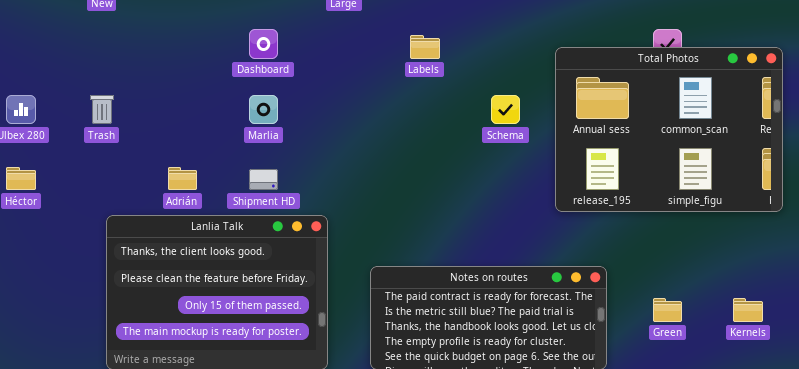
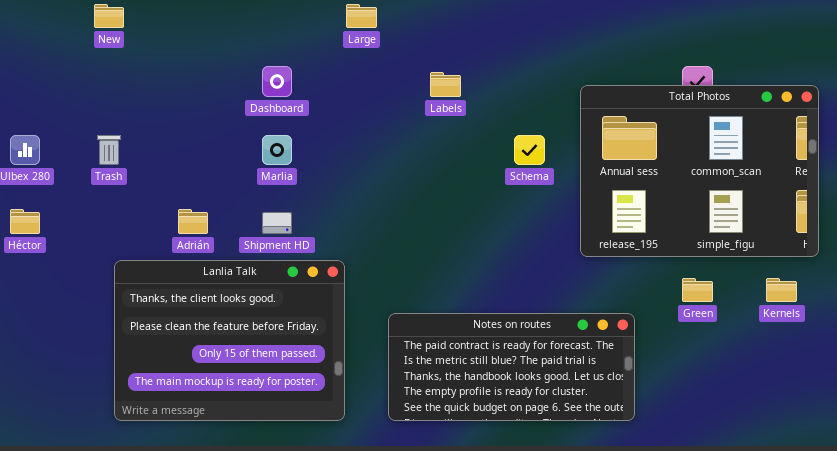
Green: [653,298,682,322] -> [682,278,713,302], moved
Kernels: [733,298,763,322] -> [766,278,797,302], moved

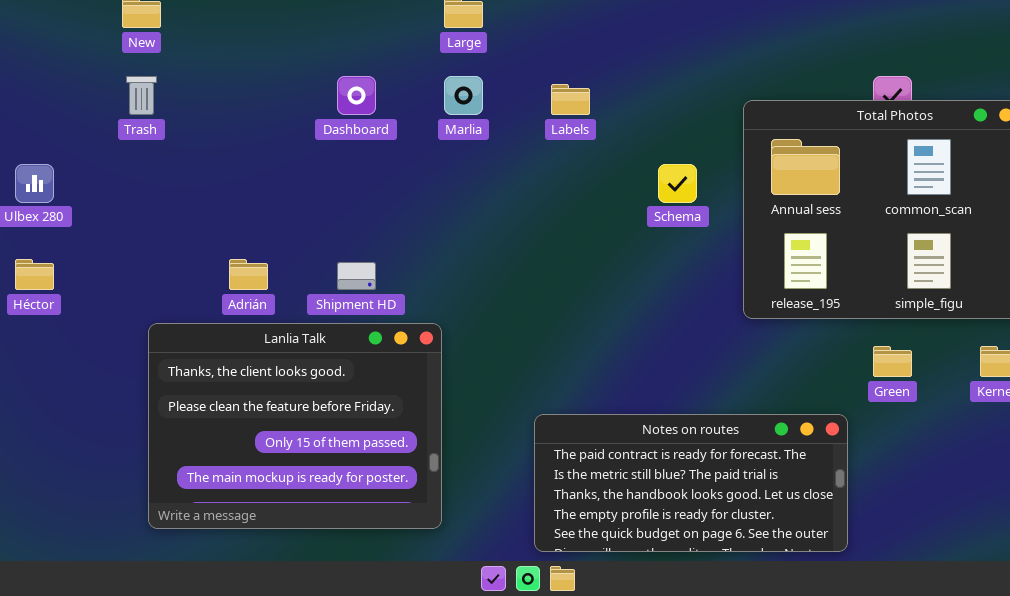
Trash: [97,135,121,165] -> [126,76,157,115], moved
Marlia: [262,135,292,165] -> [444,76,483,115], moved
Notes on routes: [388,313,635,421] -> [534,414,848,552], moved

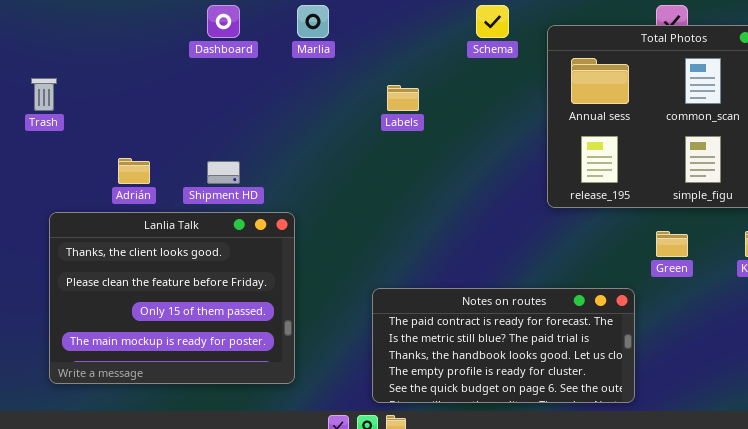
Trash: [126,76,157,115] -> [31,78,57,111], moved
Labels: [551,84,590,115] -> [387,85,419,111], moved
Schema: [658,164,697,203] -> [476,5,509,38], moved

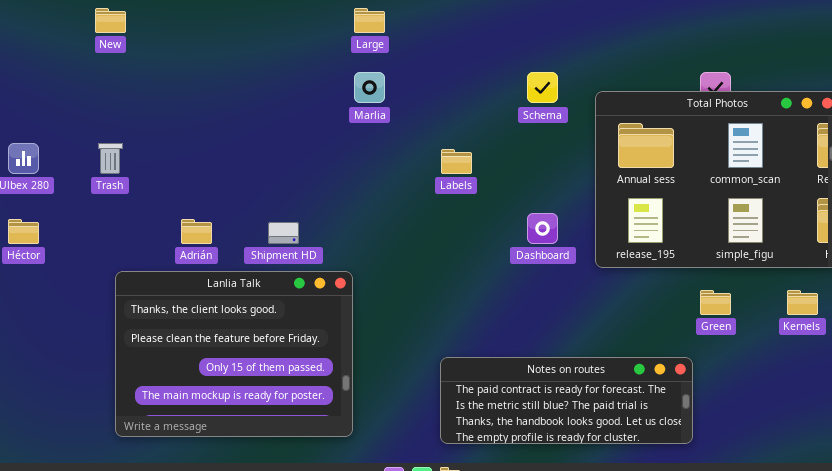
Dashboard: [207,5,240,38] -> [527,213,558,244], moved
Notes on routes: [372,288,635,403] -> [440,357,693,444], moved, resized

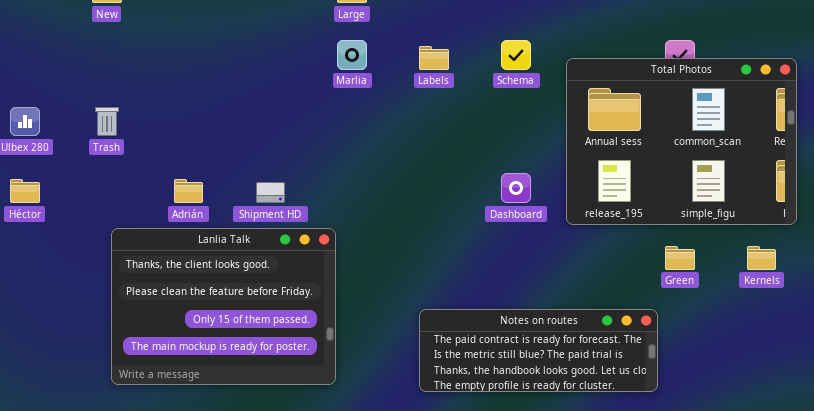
Labels: [441,149,472,174] -> [419,46,449,70], moved

